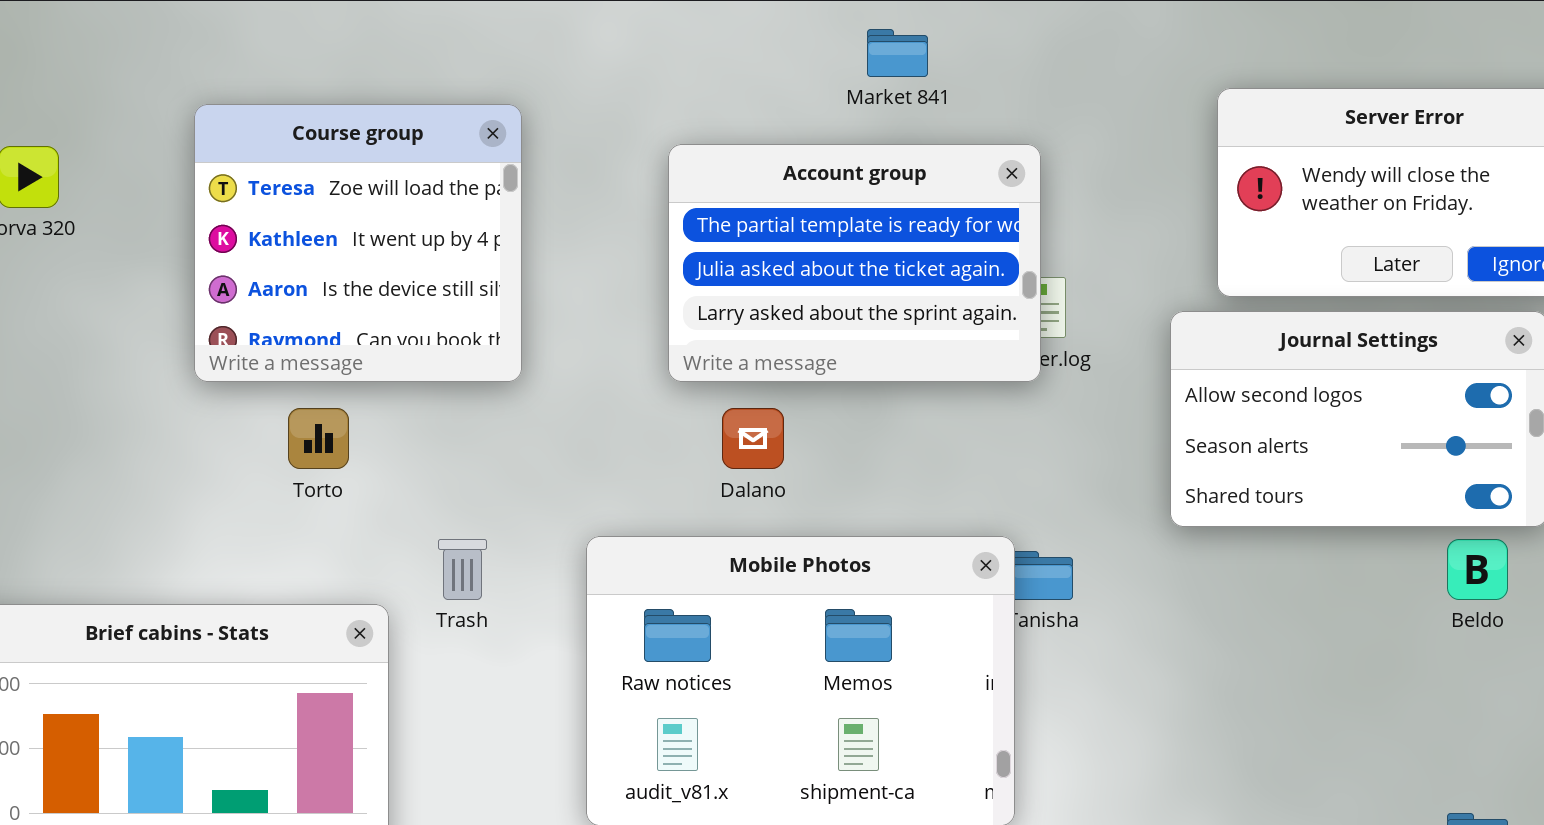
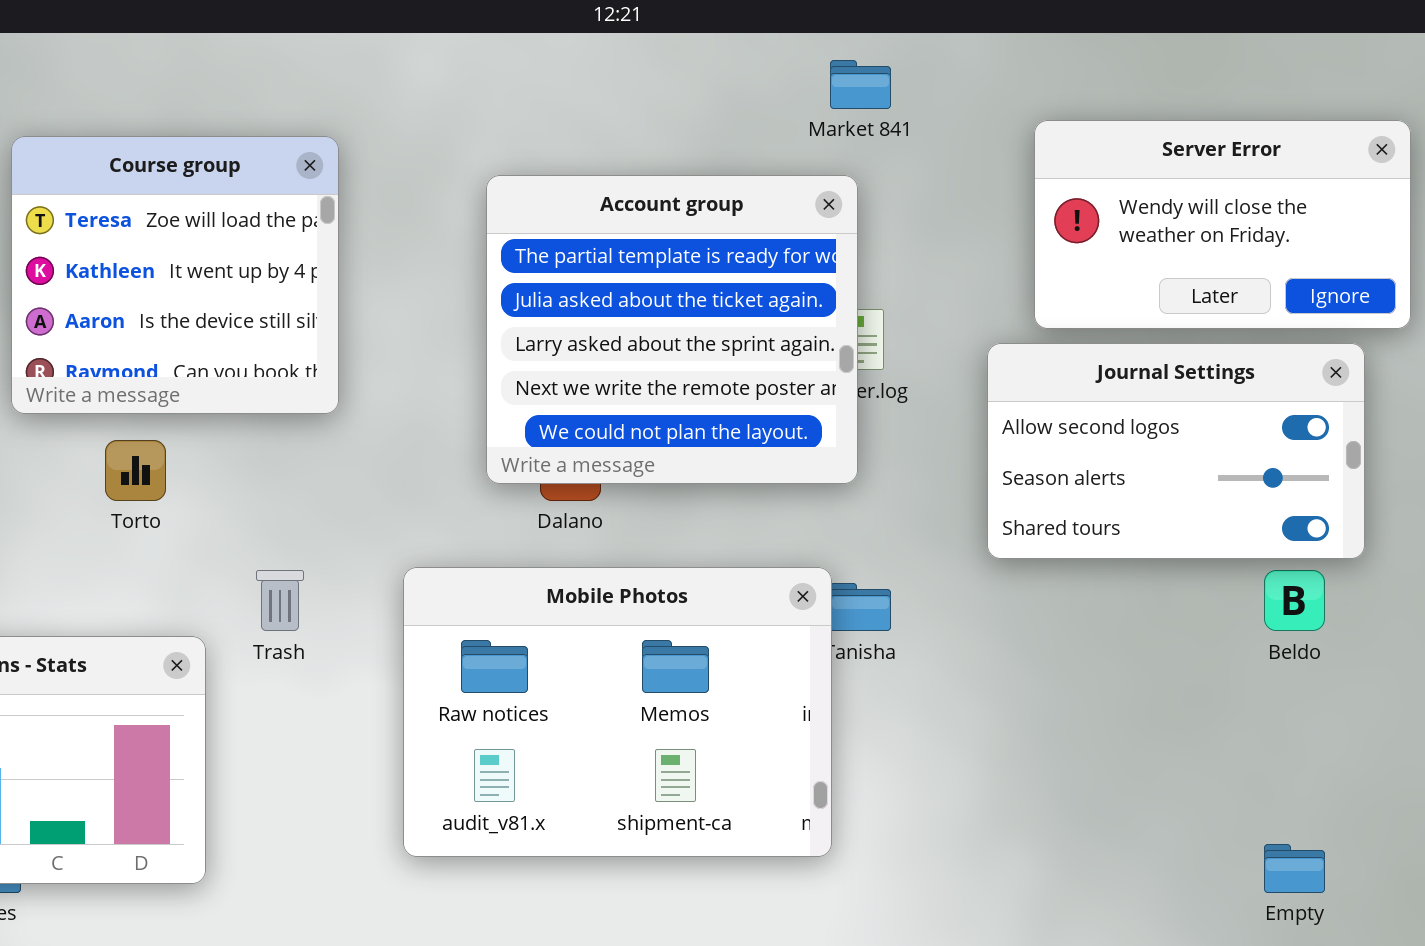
Market 841: [867,29,928,77] -> [830,60,891,109], moved
Account group: [668,144,1041,382] -> [486,175,858,484], resized

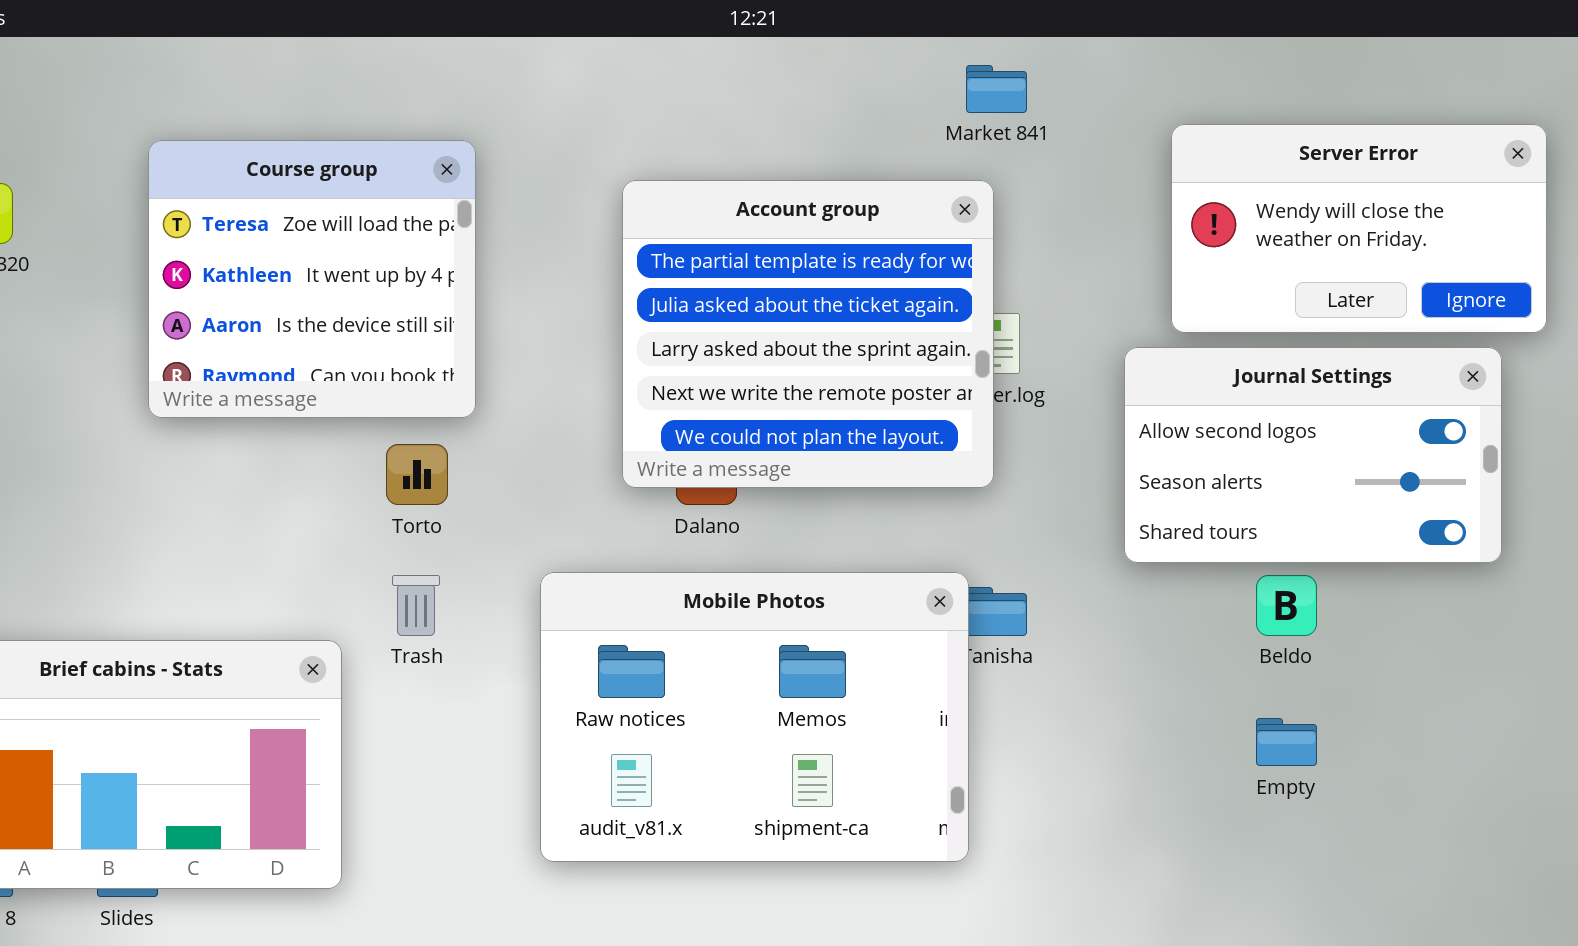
Torto: [105,440,166,501] -> [386,444,448,505], moved
Beldo: [1264,570,1325,631] -> [1256,575,1317,636], moved
Empty: [1264,844,1325,893] -> [1256,718,1317,766], moved

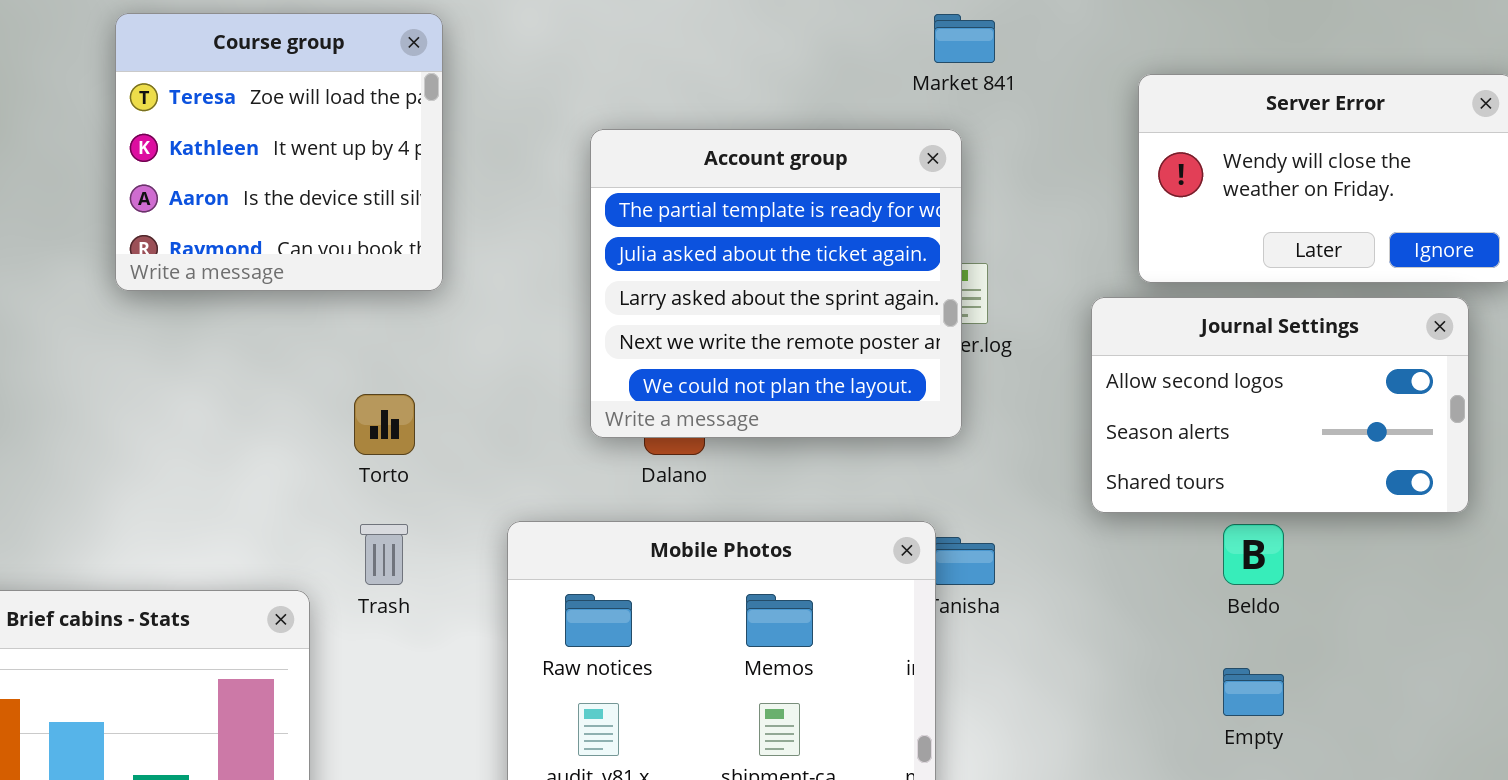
Course group: [148,140,476,418] -> [115,13,443,291], moved

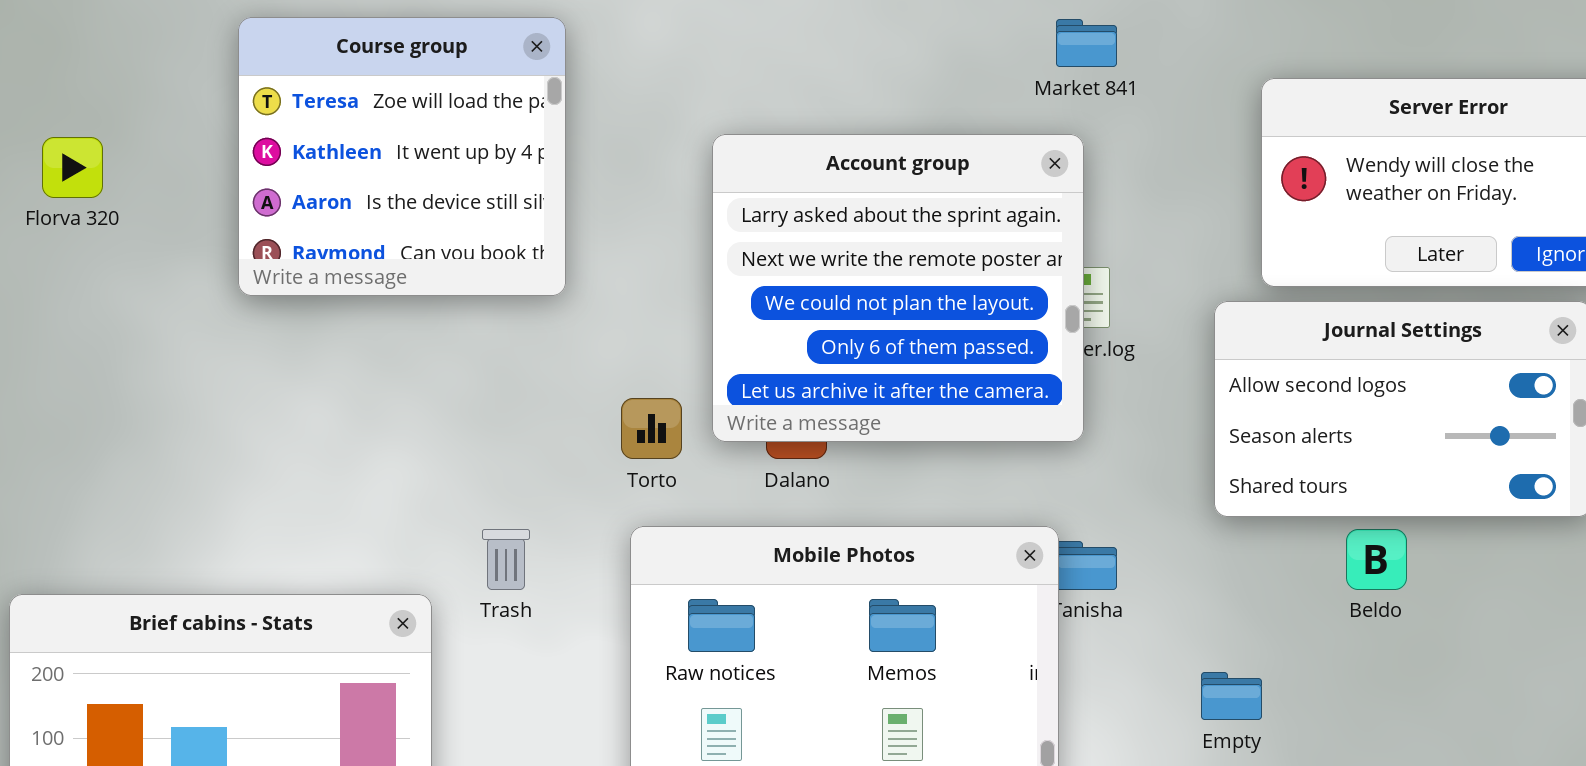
Account group: [590,129,962,438] -> [712,134,1084,442], scrolled down 2 rows
Torto: [354,394,415,455] -> [621,398,682,459], moved
Empty: [1223,668,1284,716] -> [1201,672,1262,720], moved

